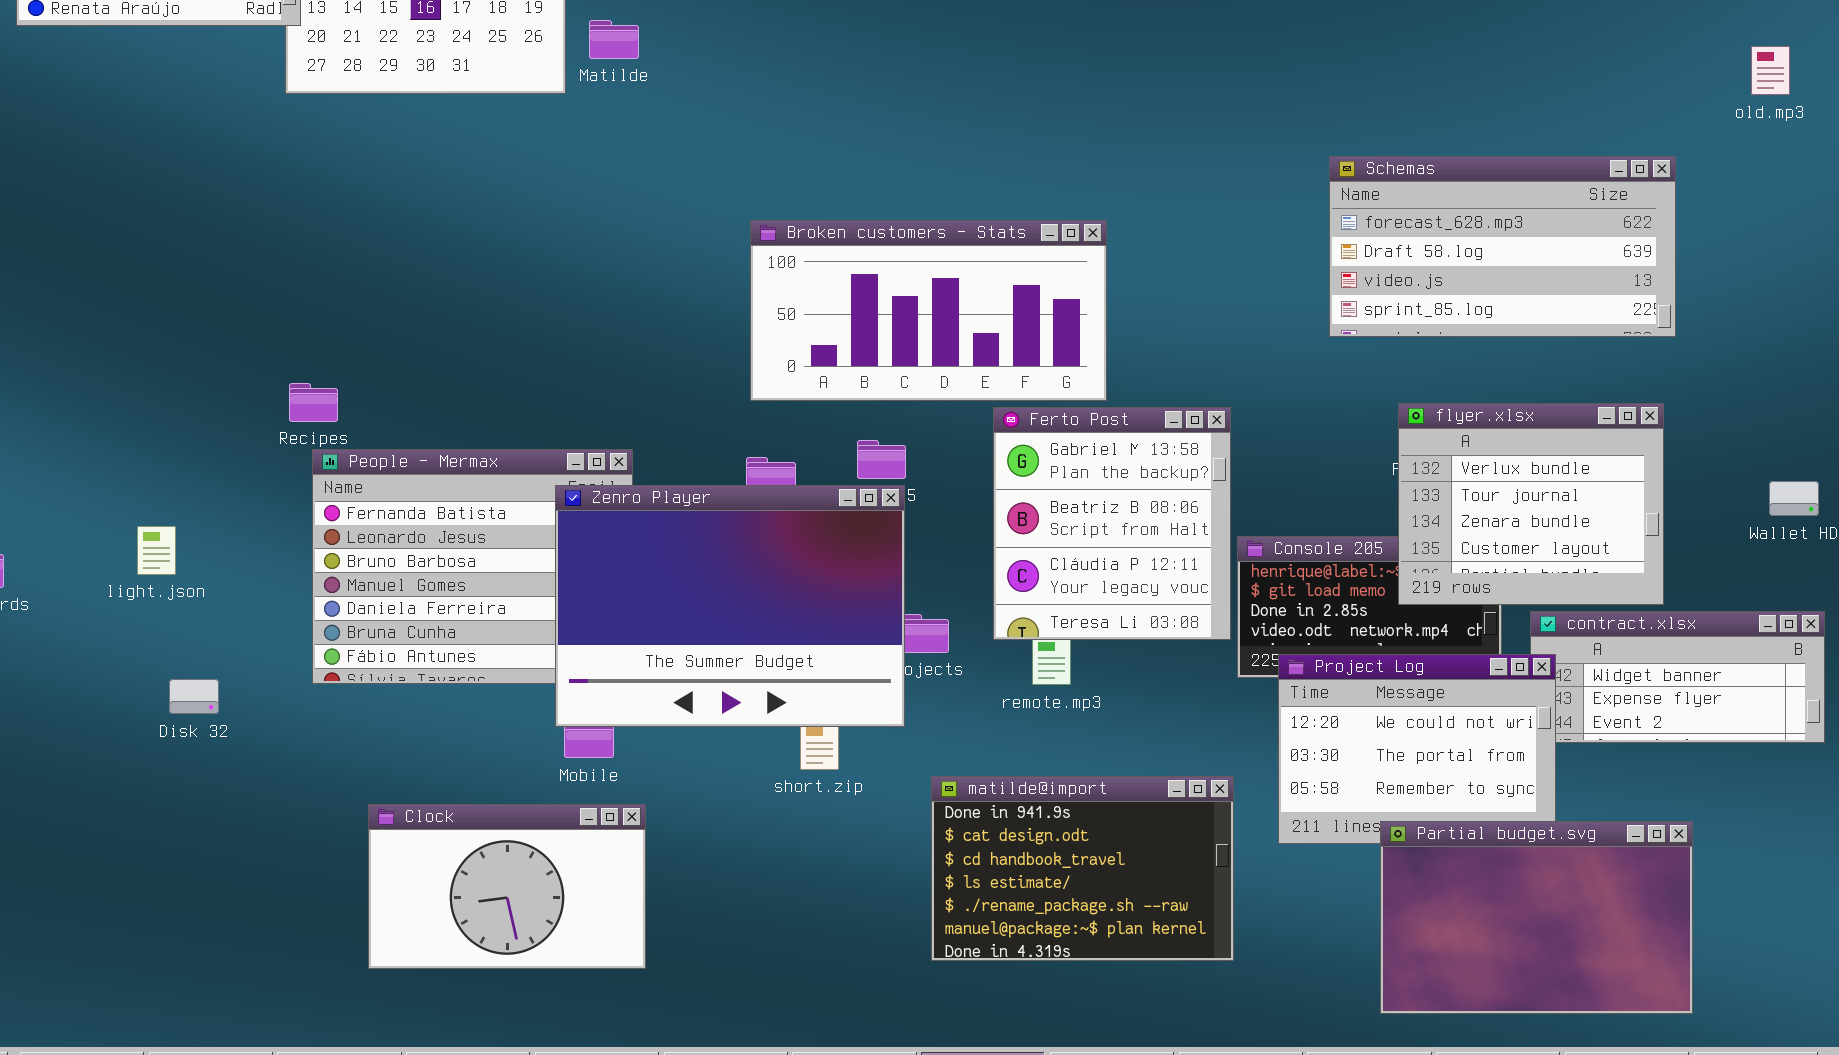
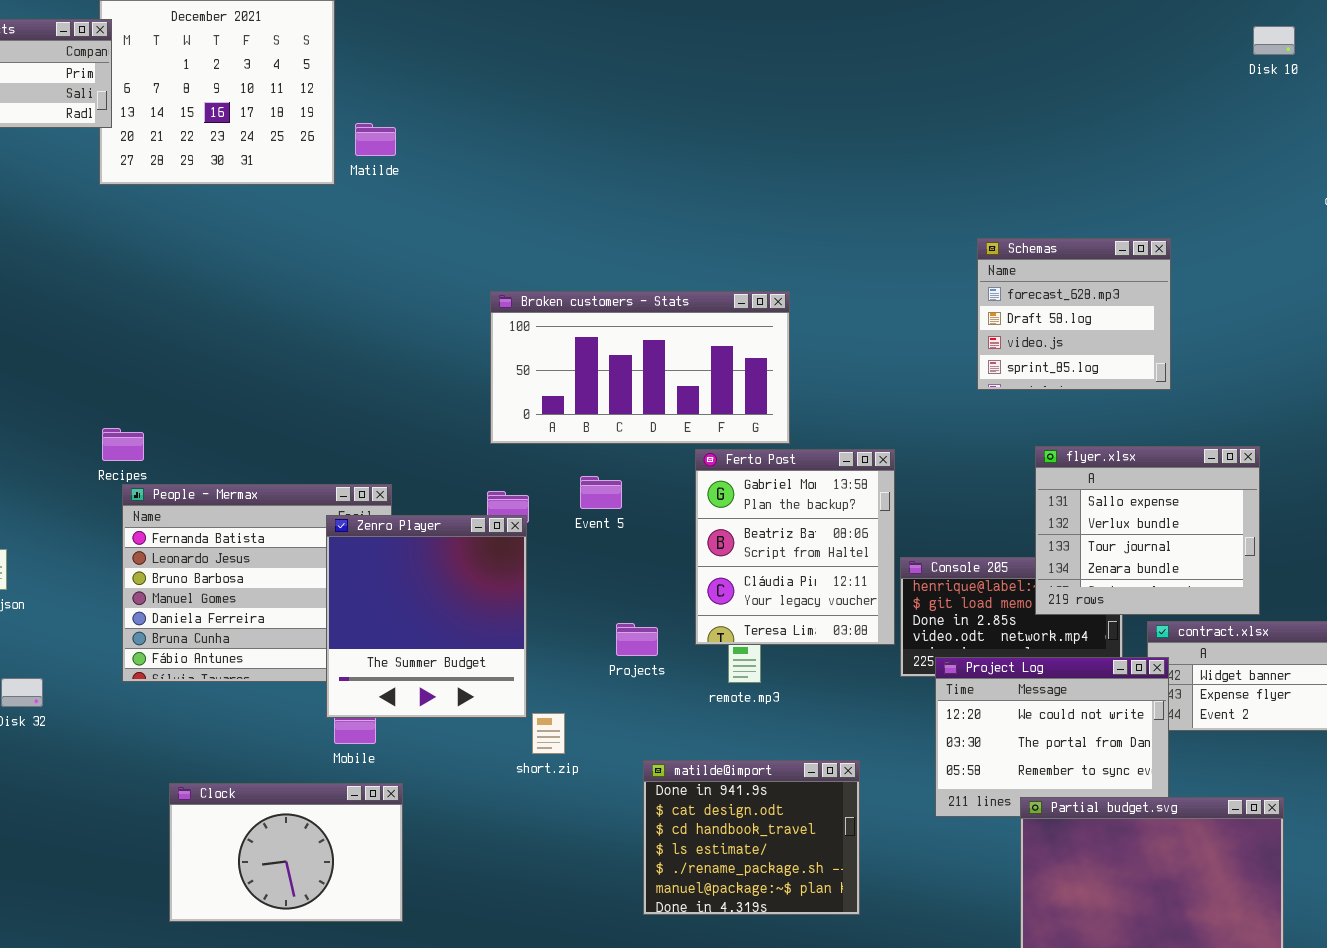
Schemas: [1329,156,1676,337] -> [977,238,1171,390], resized
flyer.xlsx: [1398,403,1664,605] -> [1035,446,1260,615], scrolled up 1 row
Zenro Player: [555,485,905,727] -> [326,515,527,718], resized
matilde@import: [931,776,1234,961] -> [643,760,860,915], resized

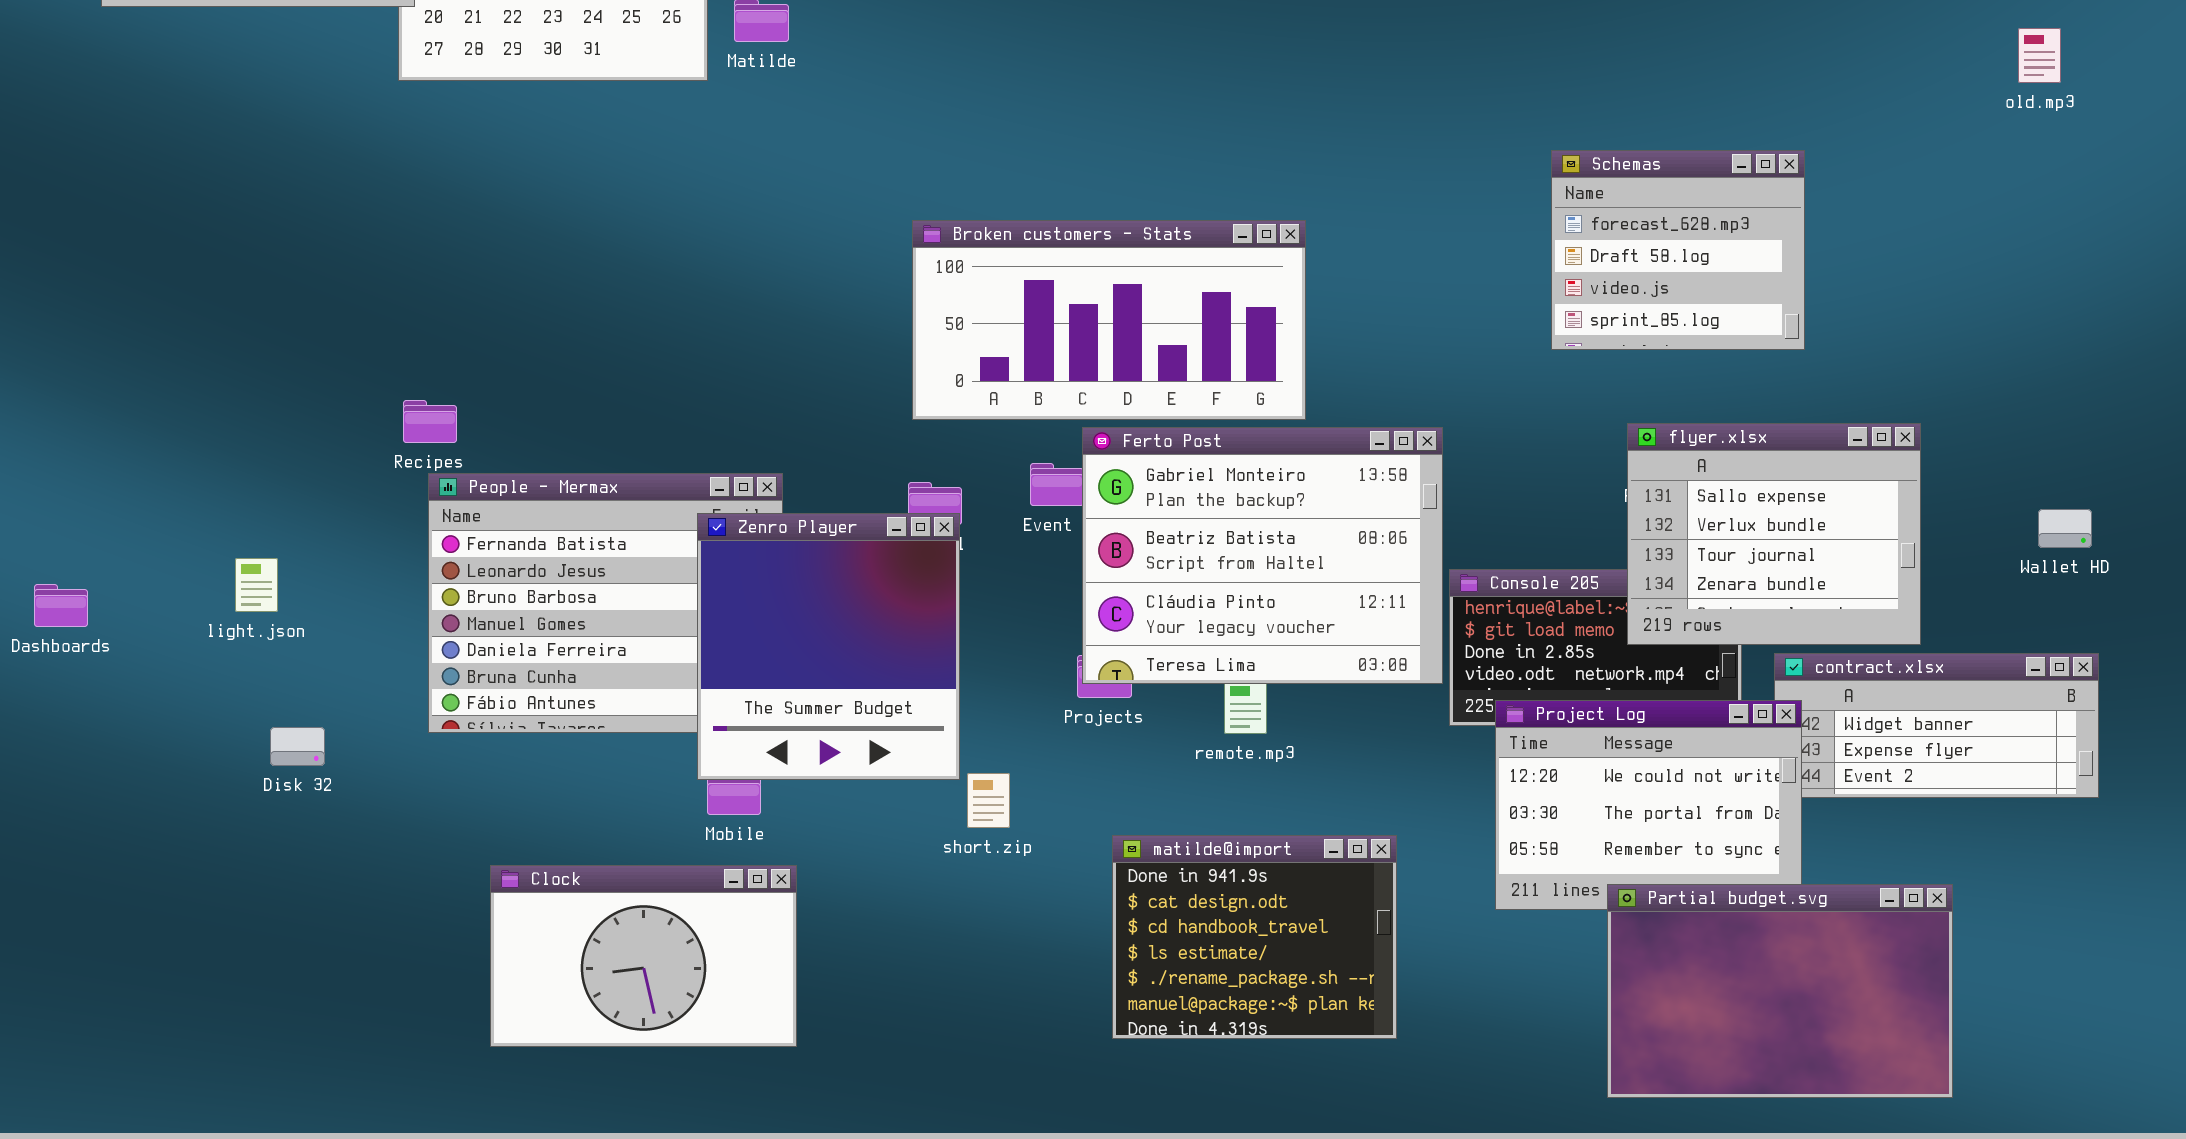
Ferto Post: [695,449,895,645] -> [1082,427,1443,684], resized

